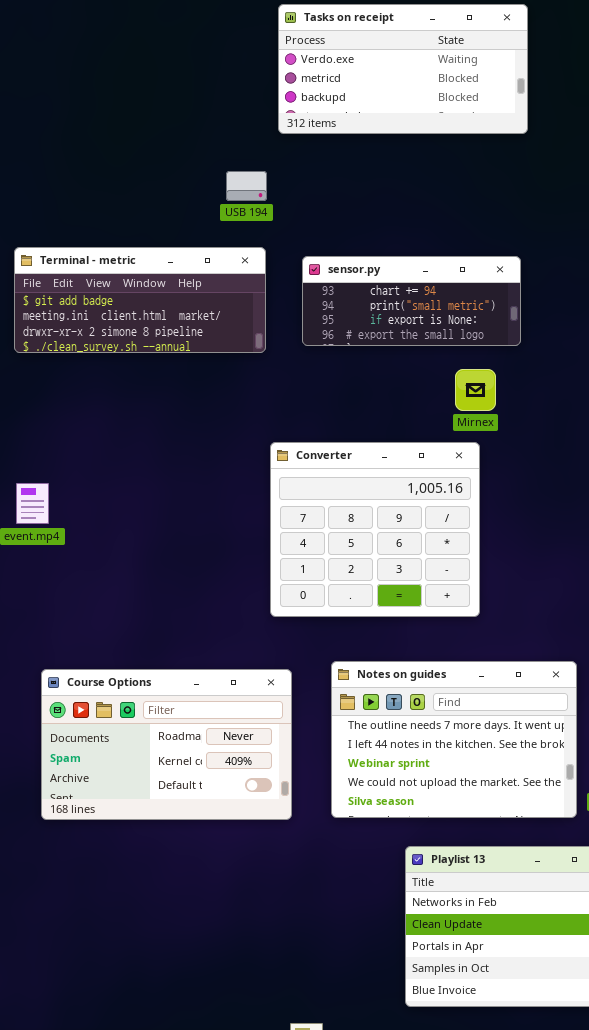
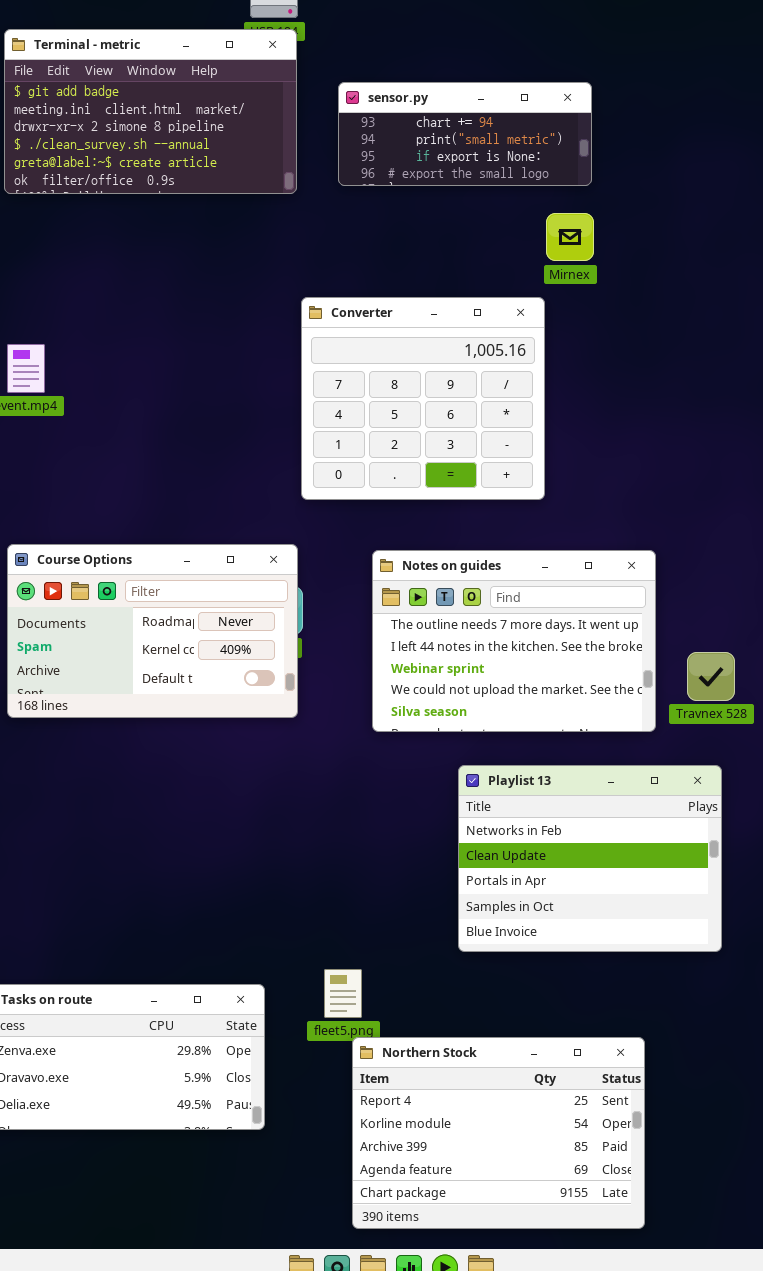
Terminal - metric: [14,247,266,353] -> [4,29,297,194], resized
Mirnex: [455,369,496,411] -> [546,213,594,261], moved
Course Options: [41,669,292,820] -> [7,544,298,718], moved

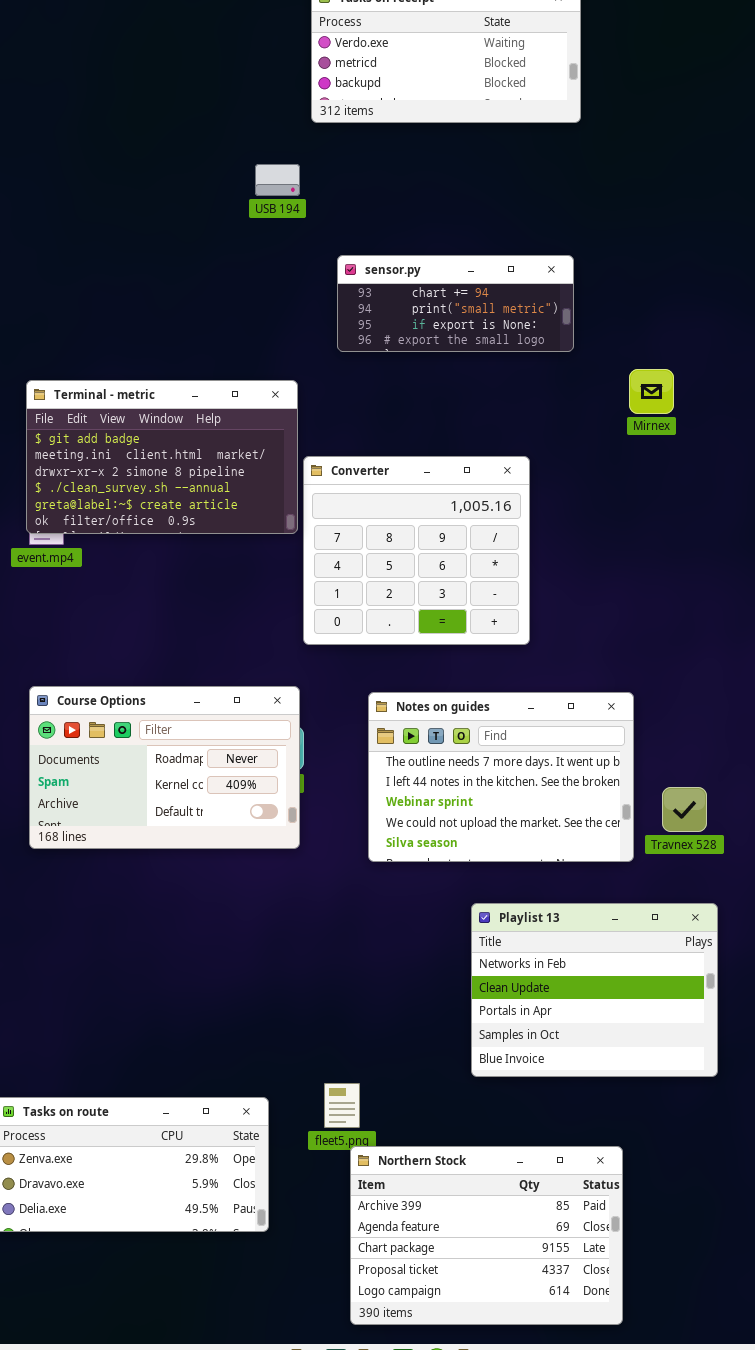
Terminal - metric: [4,29,297,194] -> [26,380,298,534], moved
Mirnex: [546,213,594,261] -> [629,369,674,414], moved
Playlist 13: [458,765,722,952] -> [471,903,718,1077], moved
Northern Stock: [352,1037,645,1229] -> [350,1146,623,1325], scrolled down 2 rows

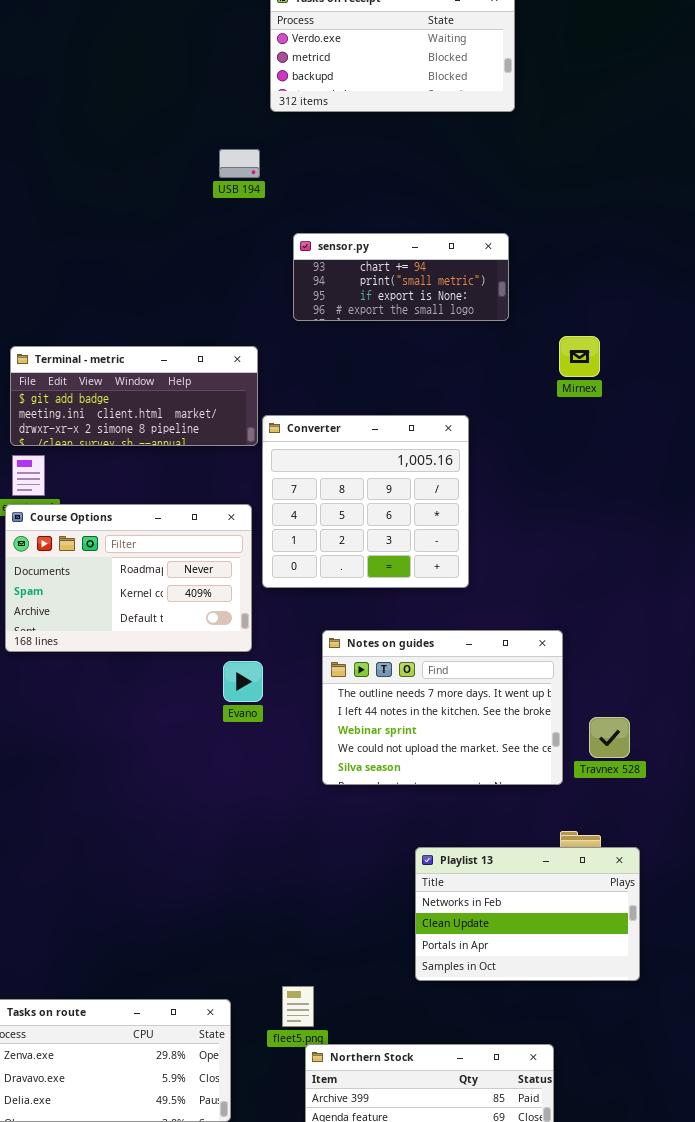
Terminal - metric: [26,380,298,534] -> [10,346,258,446], resized
Course Options: [29,686,300,849] -> [5,504,252,652], moved
Playlist 13: [471,903,718,1077] -> [415,847,640,981], resized

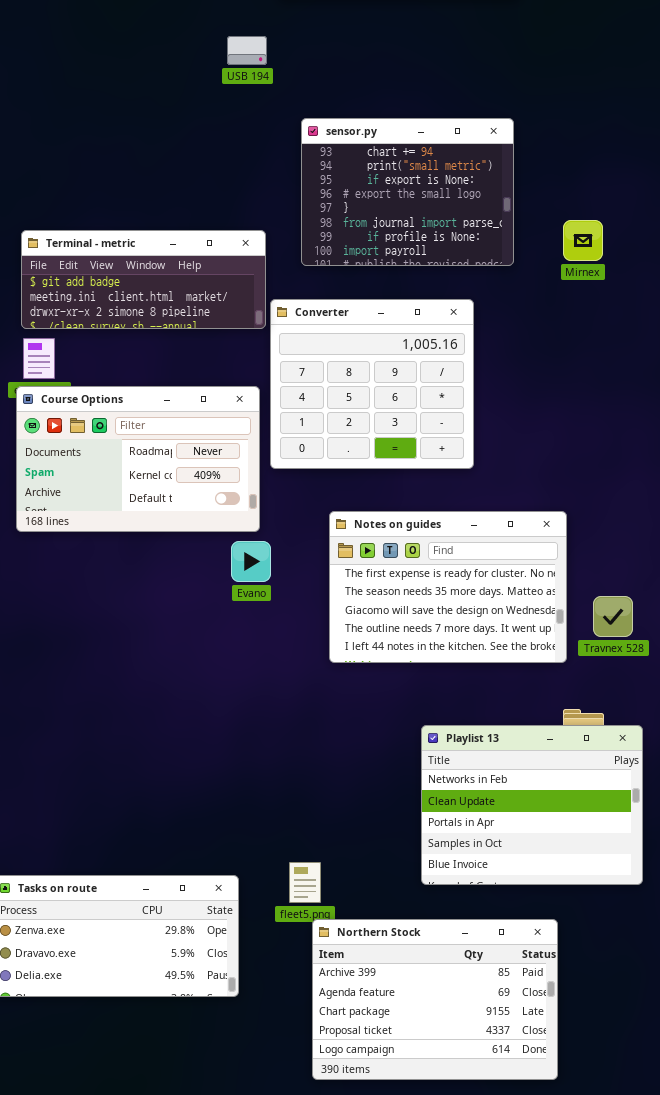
sensor.py: [293,233,509,321] -> [301,118,514,266], resized
Notes on guides: [322,630,563,785] -> [329,511,567,663], scrolled up 3 rows
Playlist 13: [415,847,640,981] -> [421,725,643,885], resized

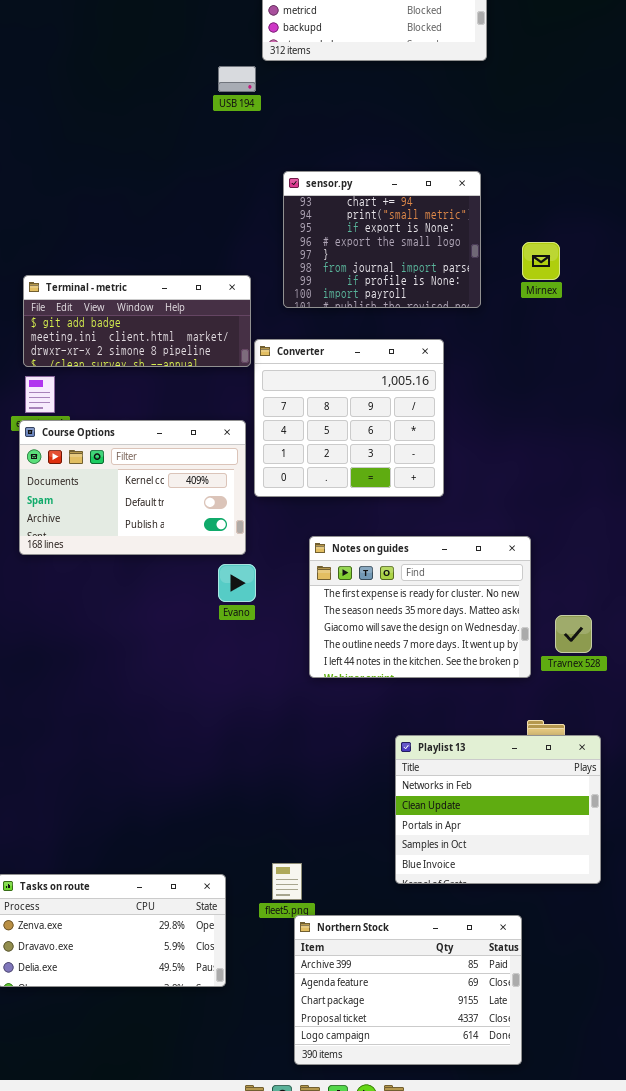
USB 194: [227,36,267,65] -> [218,66,256,92], moved
Mirnex: [563,220,603,261] -> [522,242,560,280], moved
Course Options: [16,386,260,532] -> [19,420,246,555], scrolled down 1 row

